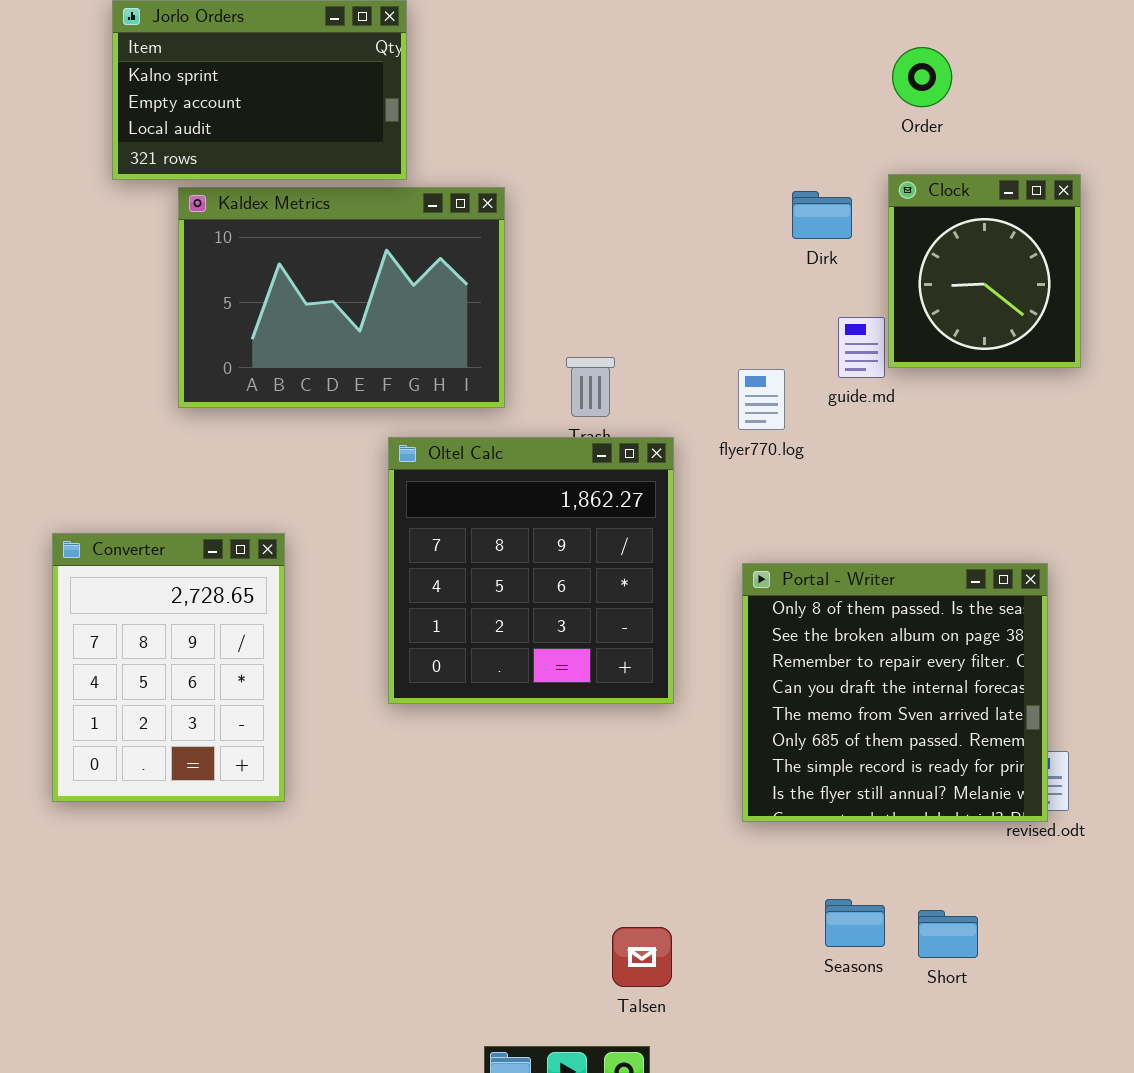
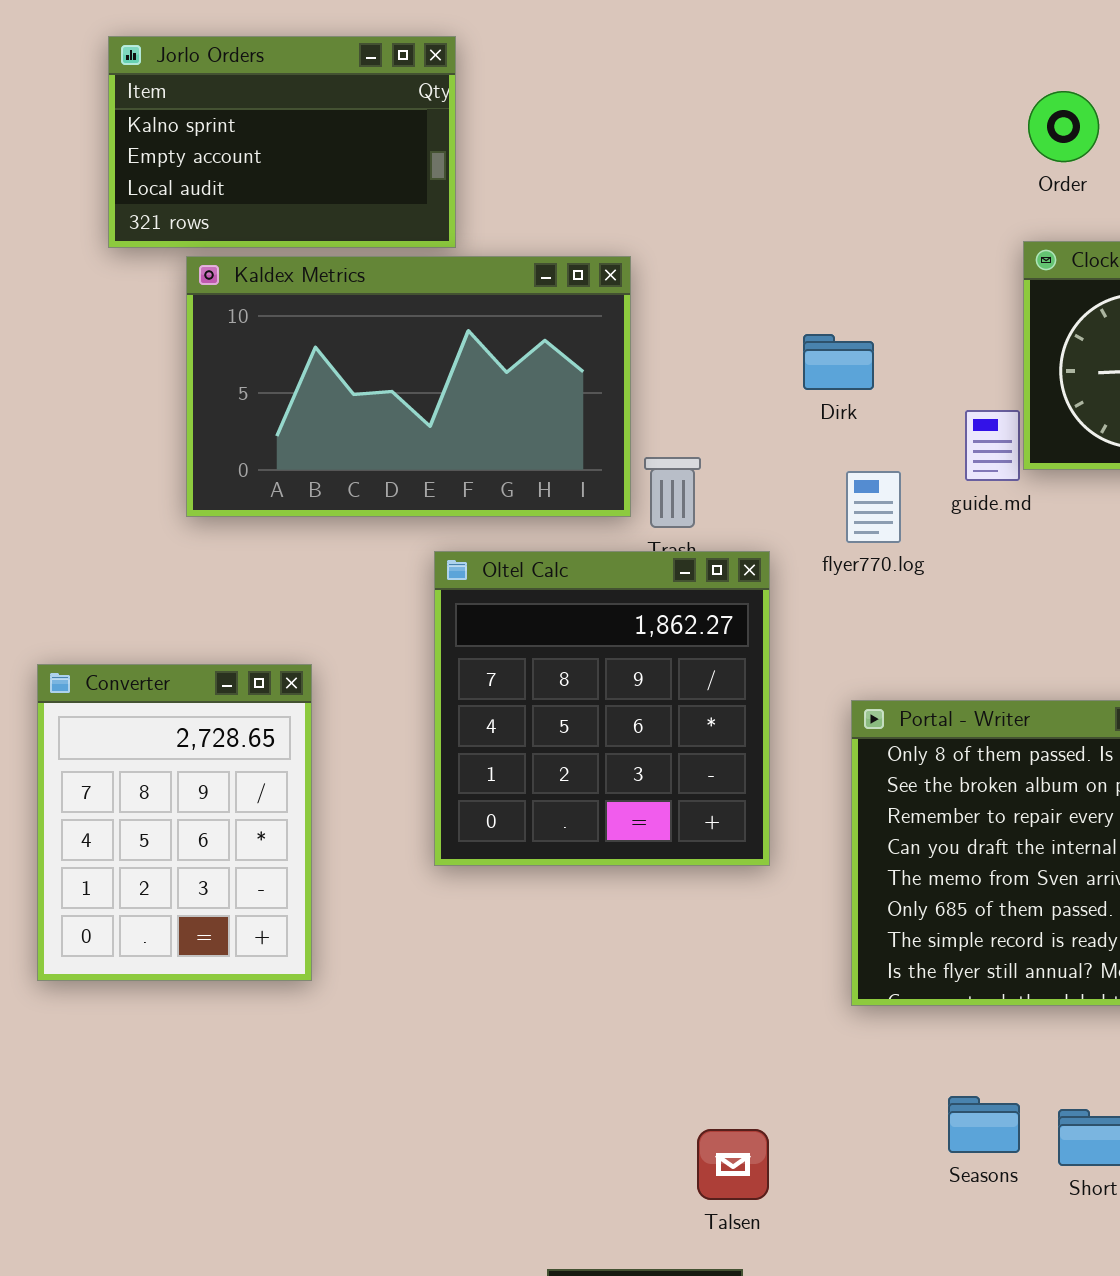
Kaldex Metrics: [178,187,505,408] -> [186,256,631,517], resized
Dirk: [792,191,852,239] -> [803,334,874,390], moved

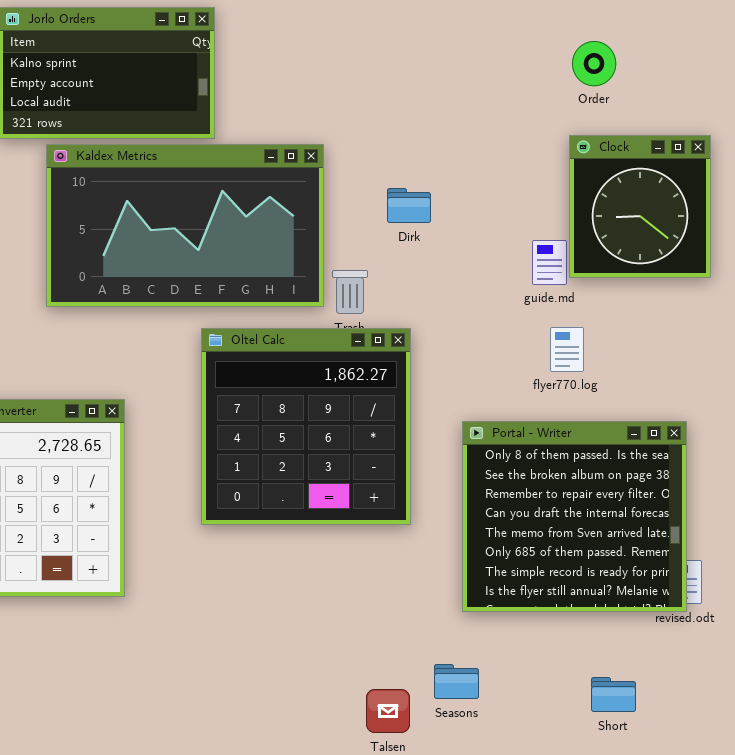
Dirk: [803,334,874,390] -> [387,188,431,223], moved
flyer770.log: [846,471,901,543] -> [550,327,584,372], moved
Seasons: [948,1096,1020,1153] -> [434,664,479,699], moved

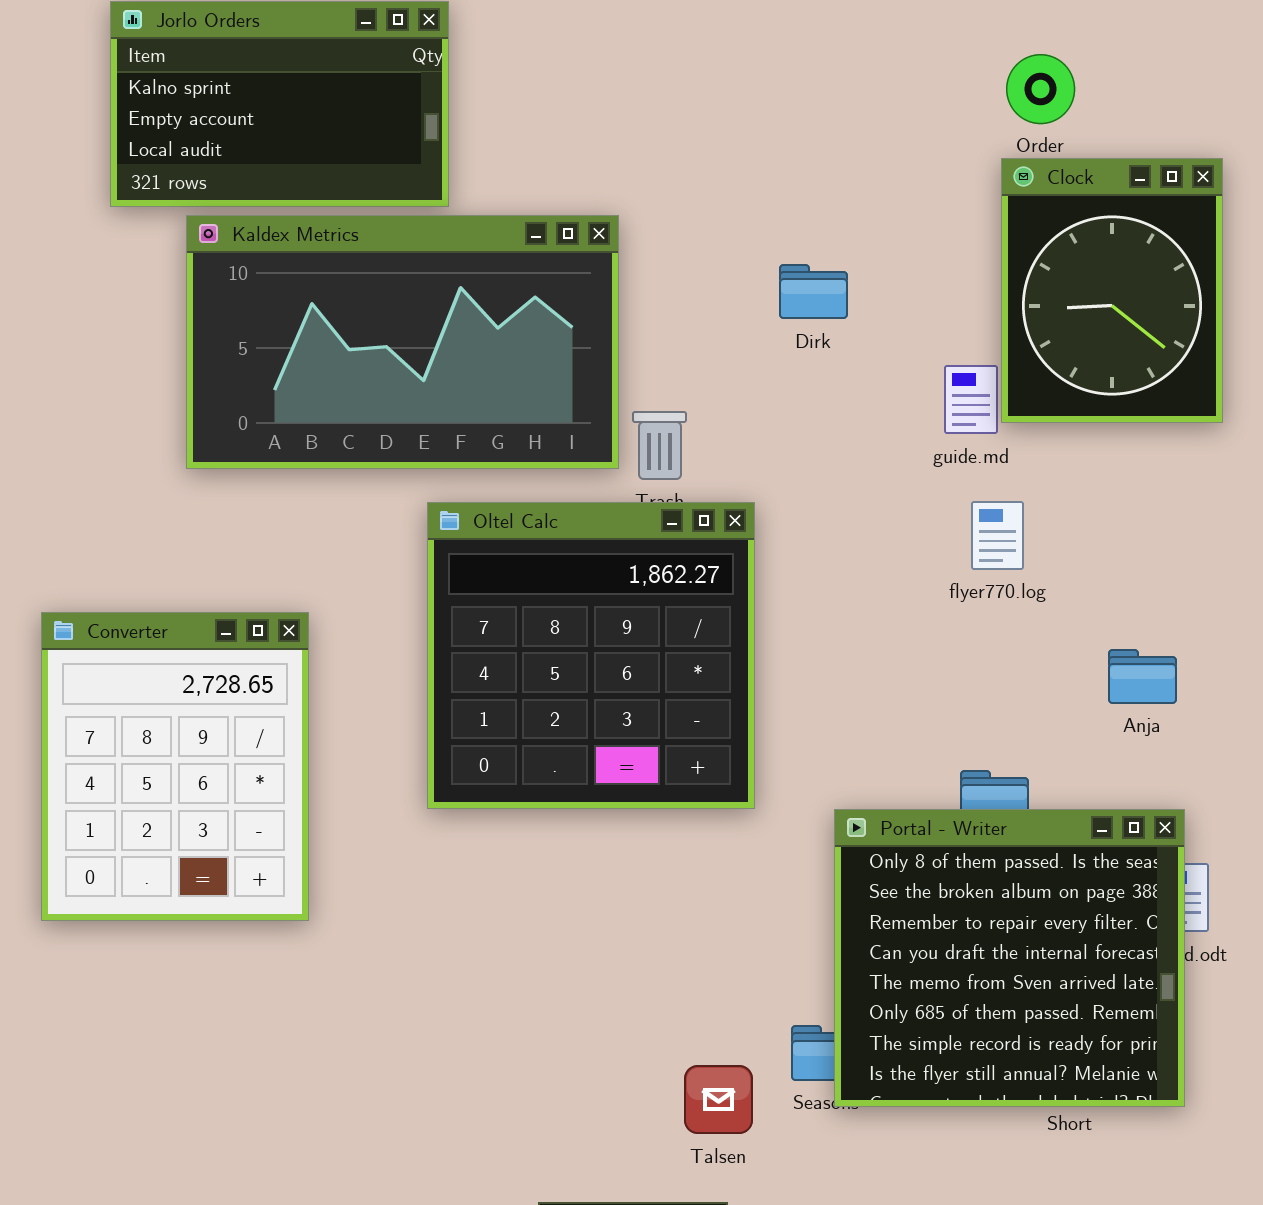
Clock: [569,135,711,278] -> [1001,158,1223,423], resized
Dirk: [387,188,431,223] -> [779,264,848,319], moved
Portal - Writer: [462,421,687,612] -> [834,809,1185,1107], moved

